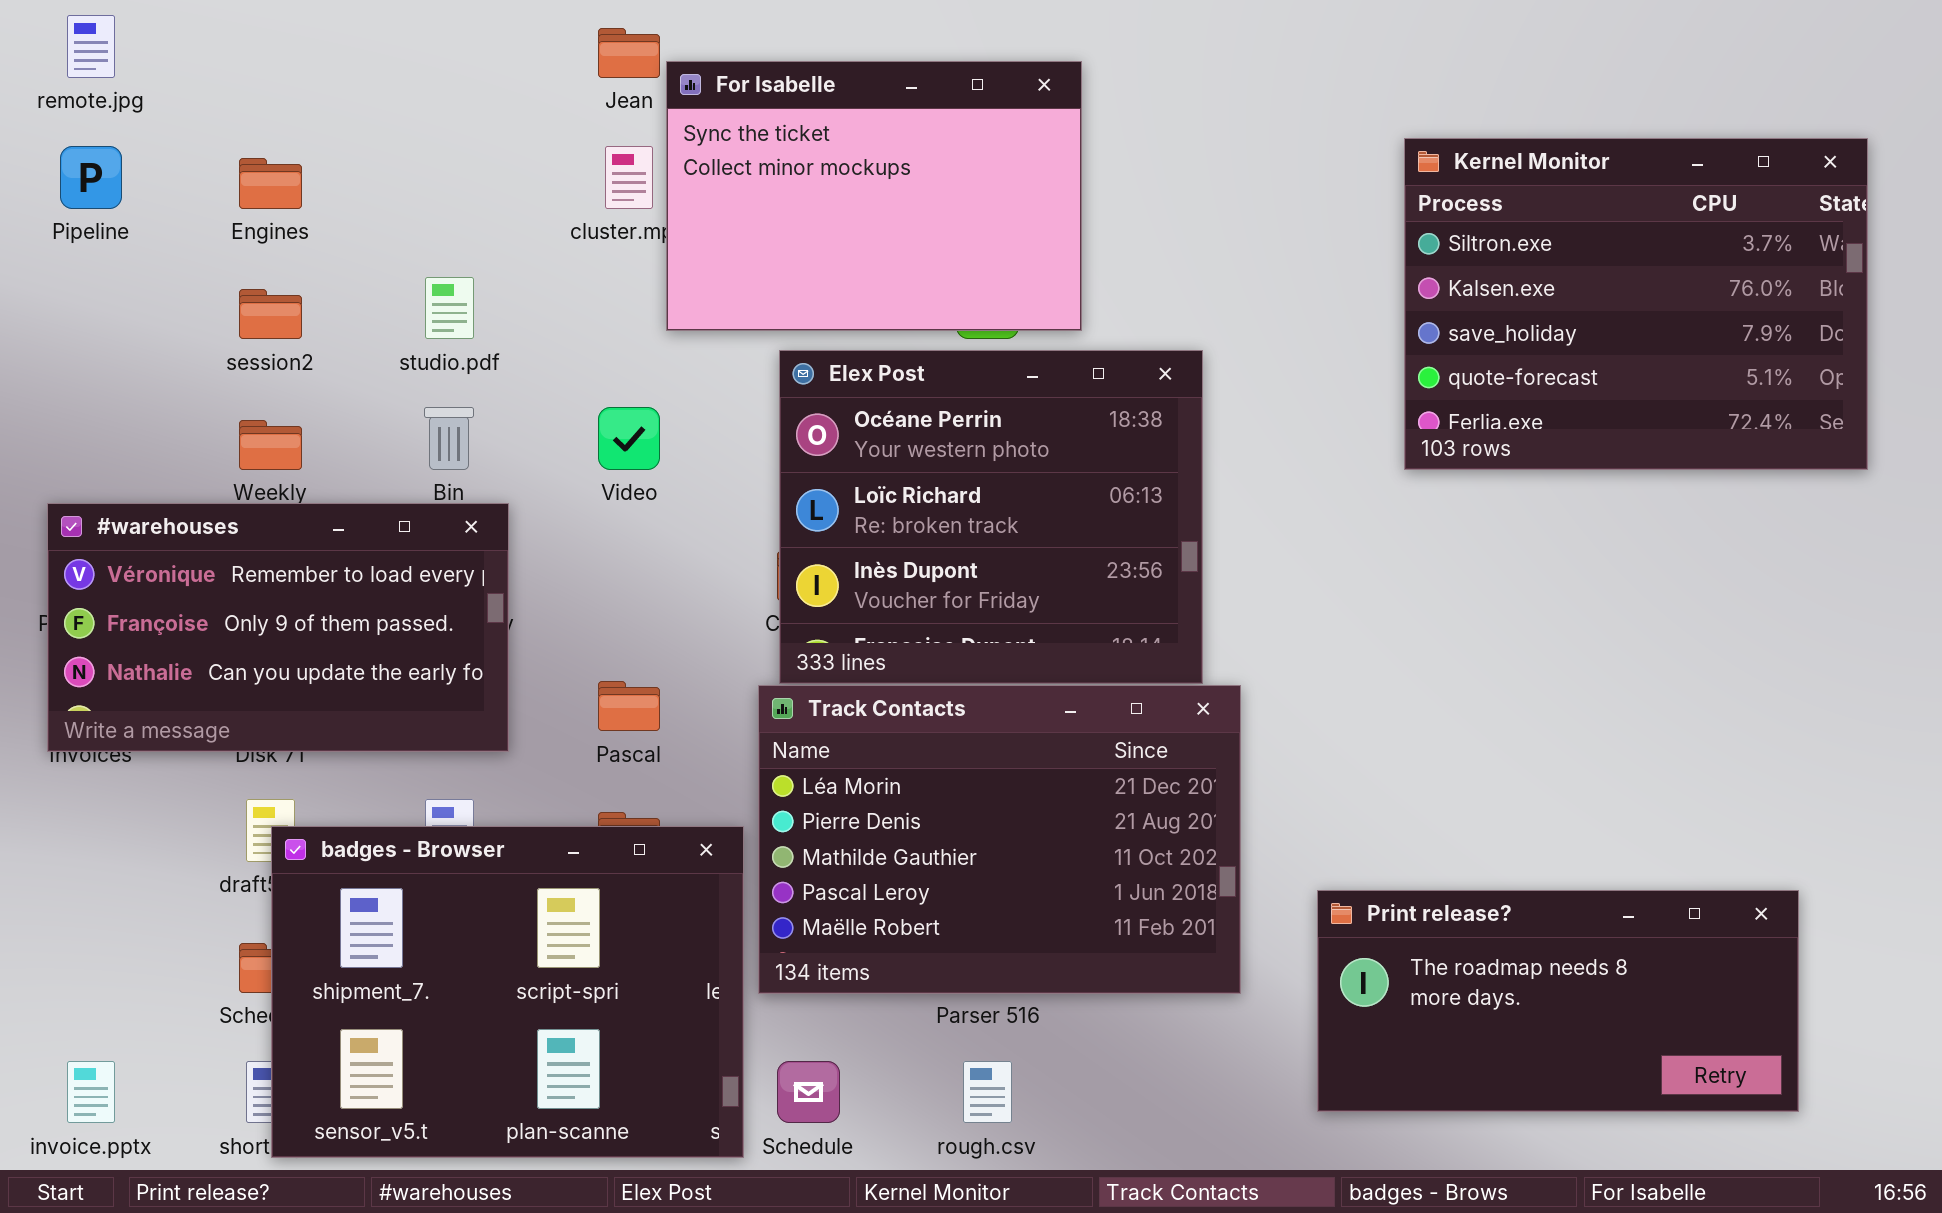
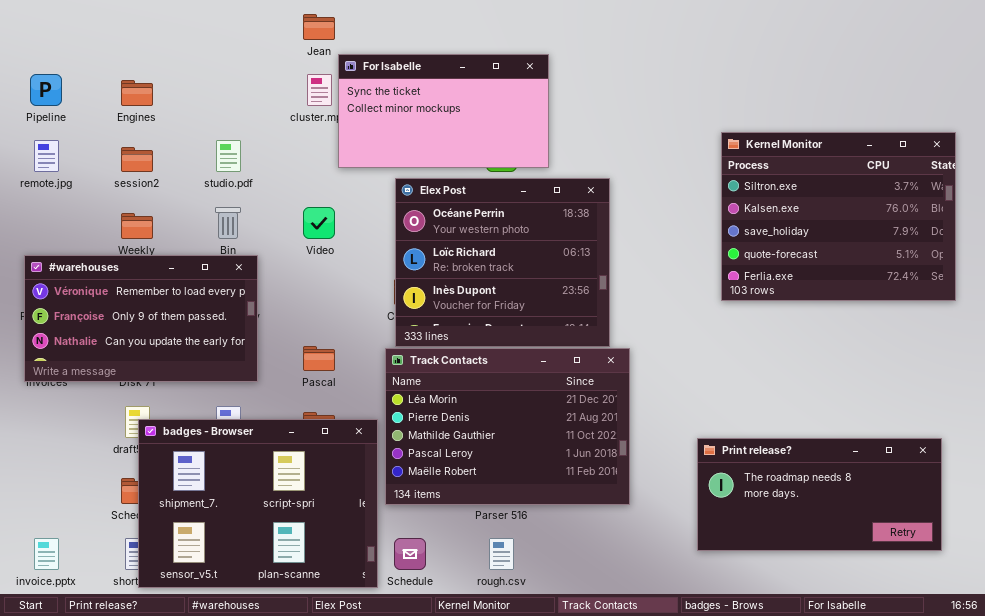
remote.jpg: [67,15,115,78] -> [34,140,59,172], moved
For Isabelle: [666,61,1082,331] -> [338,54,549,168], resized
Kernel Monitor: [1404,138,1868,470] -> [721,132,956,301], moved
Print release?: [1317,890,1799,1112] -> [697,438,942,551], moved

